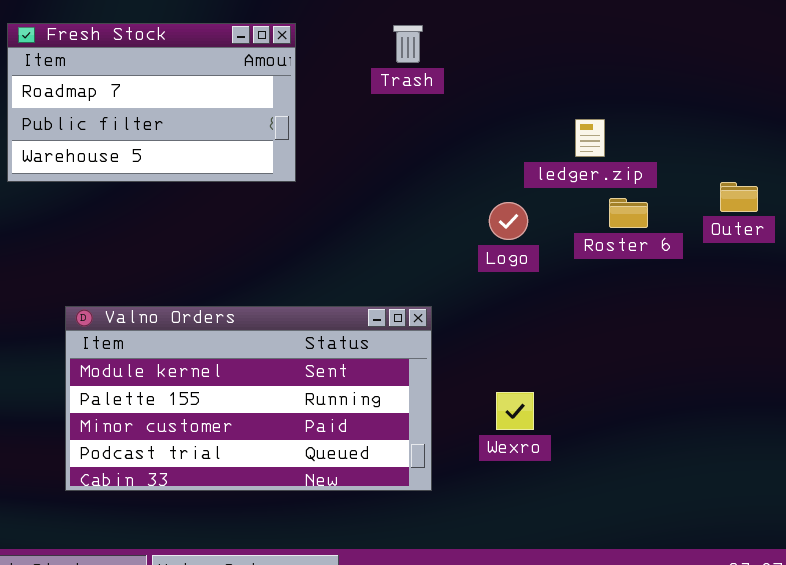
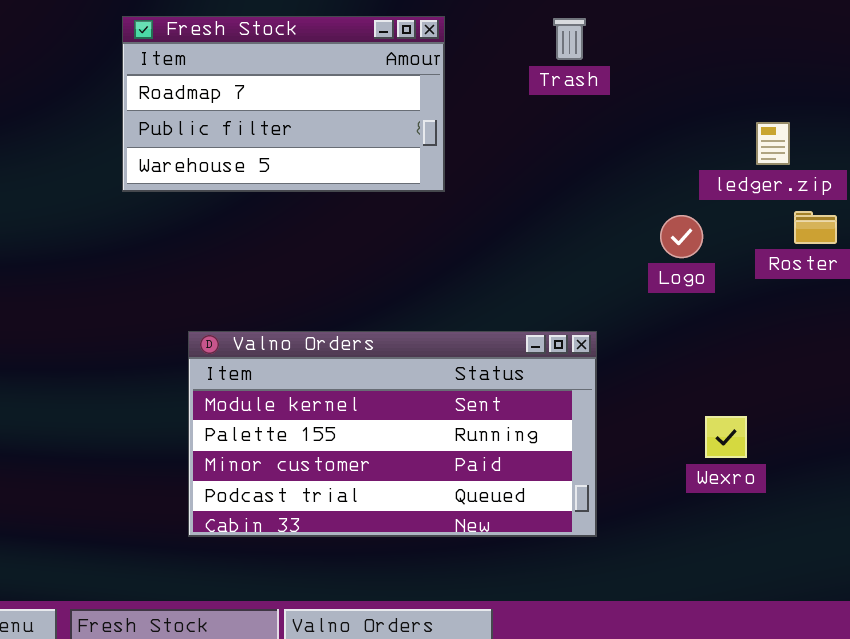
Wexro: [496,392,534,430] -> [705,416,747,458], moved

